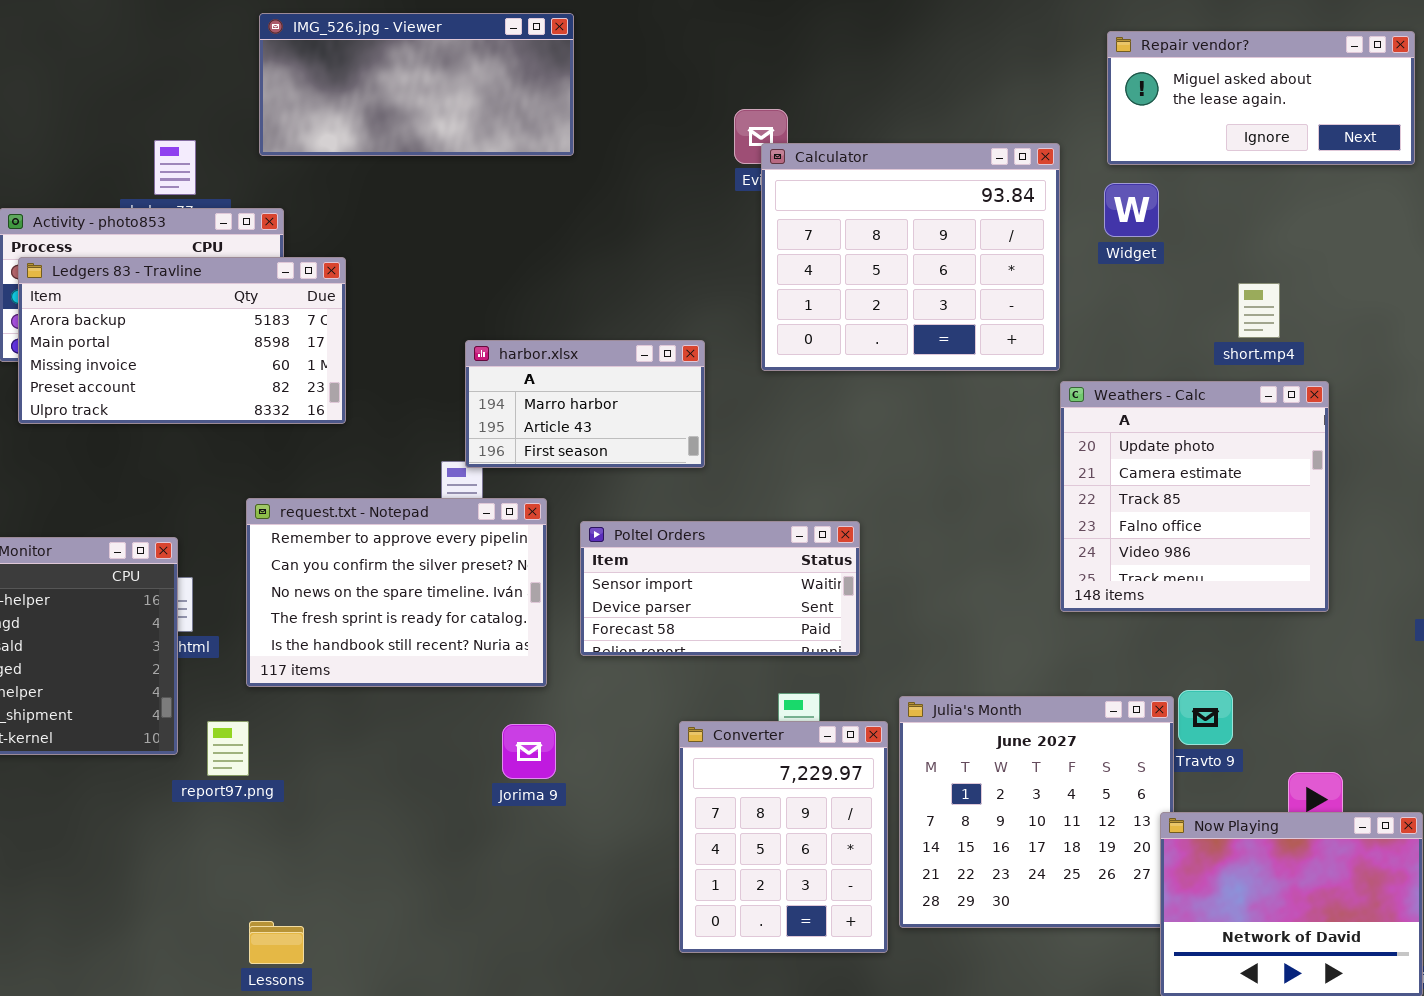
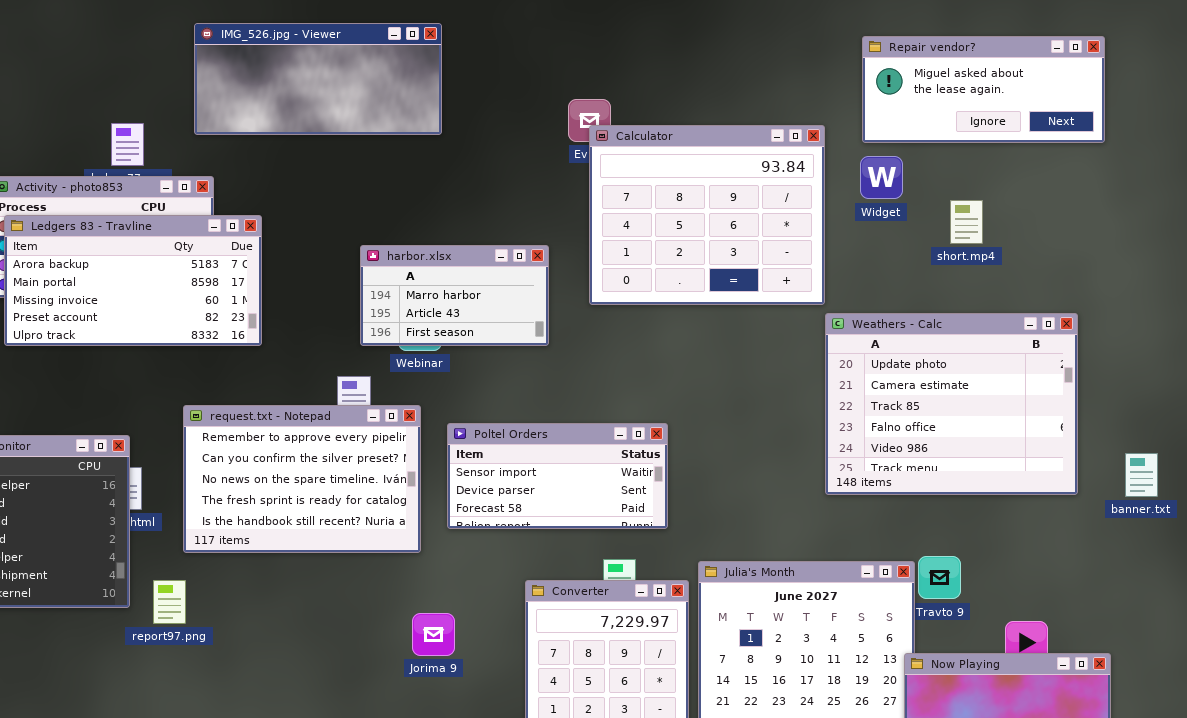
short.mp4: [1238,283,1280,338] -> [950,200,983,244], moved
harbor.xlsx: [465,340,705,468] -> [360,245,549,346], moved
Weathers - Calc: [1060,381,1329,612] -> [825,313,1078,495], resized
Jorima 9: [502,724,556,779] -> [412,613,455,656], moved

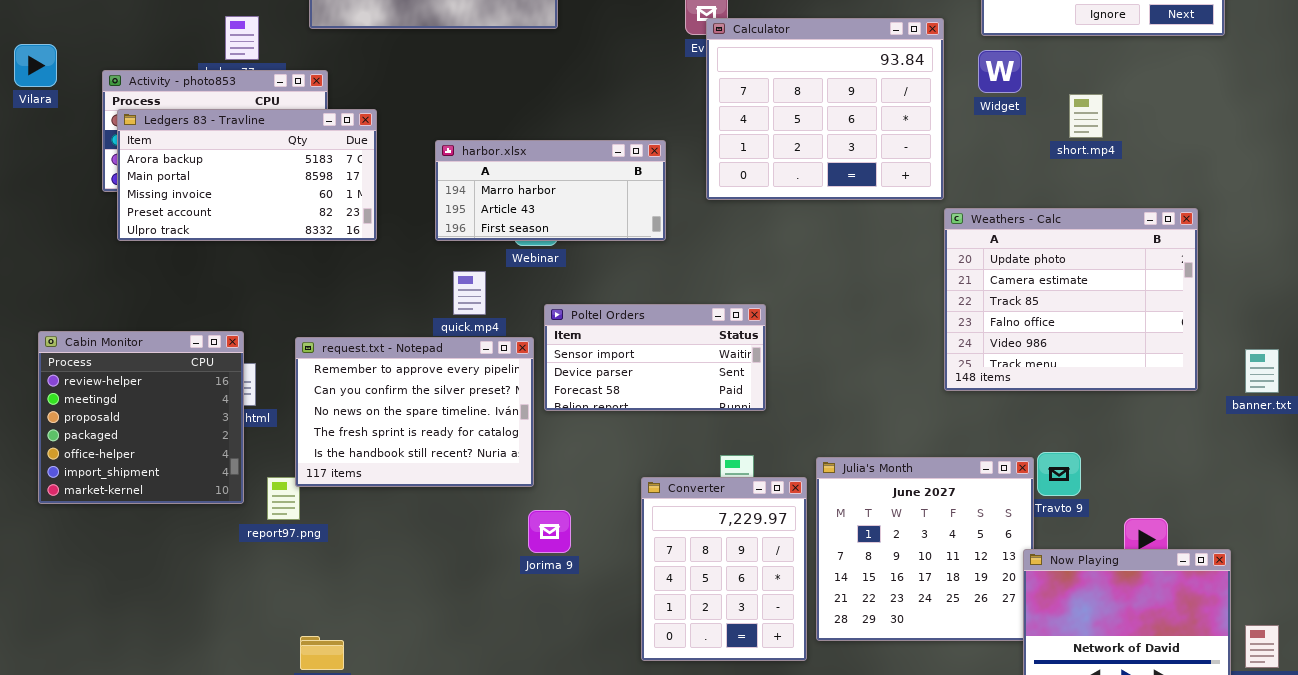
harbor.xlsx: [360,245,549,346] -> [435,140,666,241], resized
request.txt - Notepad: [183,405,421,553] -> [295,337,534,487], moved
Poltel Orders: [447,423,668,529] -> [544,304,766,411], moved

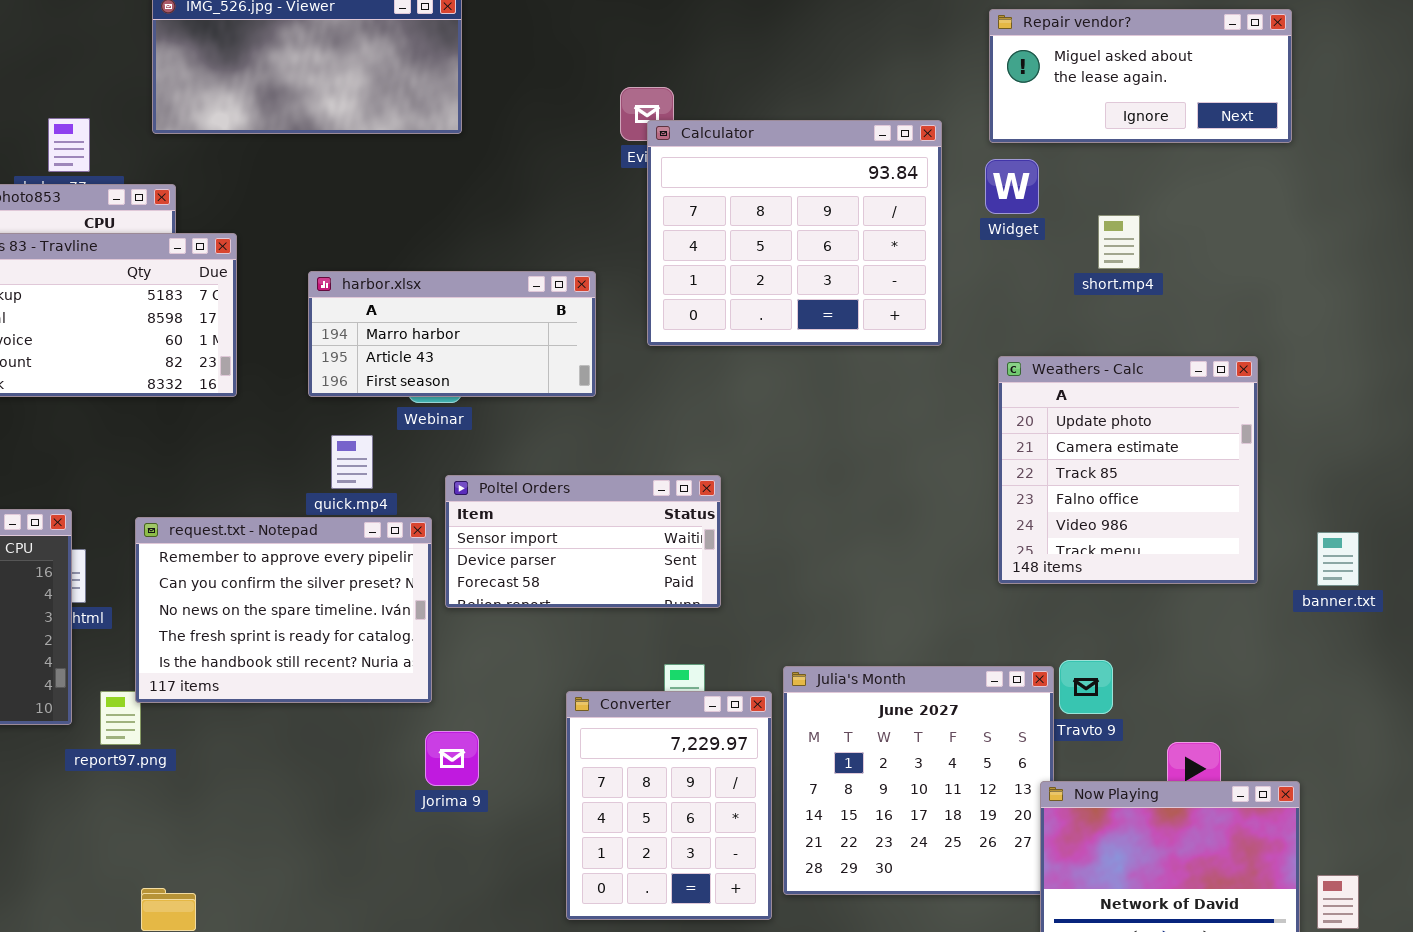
Weathers - Calc: [944,208,1198,391] -> [998,356,1258,584], resized

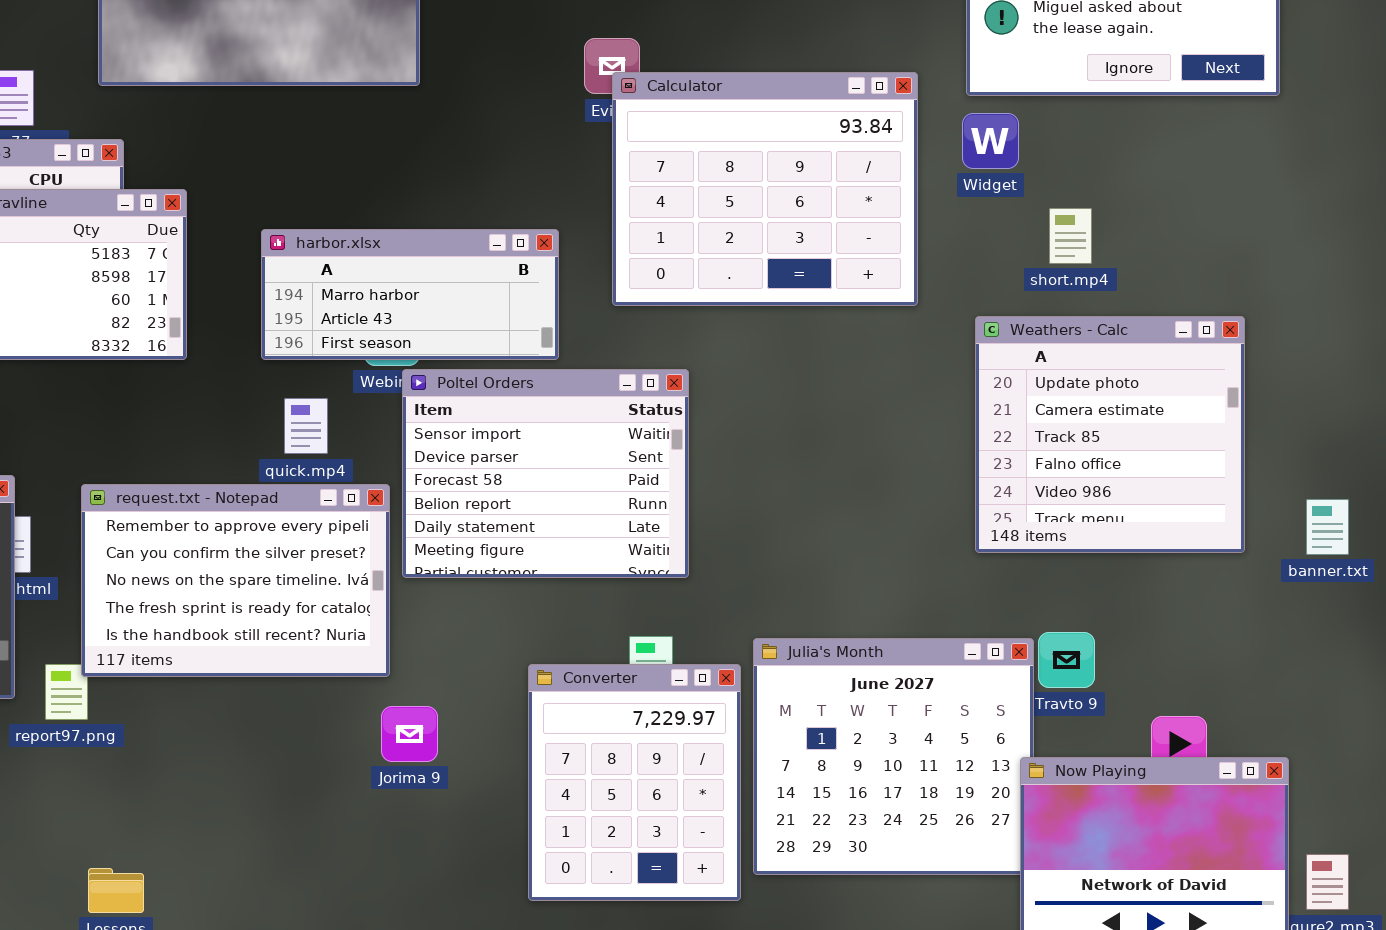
short.mp4: [1098,215,1140,269] -> [1049,208,1092,264], moved
Poltel Orders: [445,475,721,608] -> [402,369,689,578], resized

